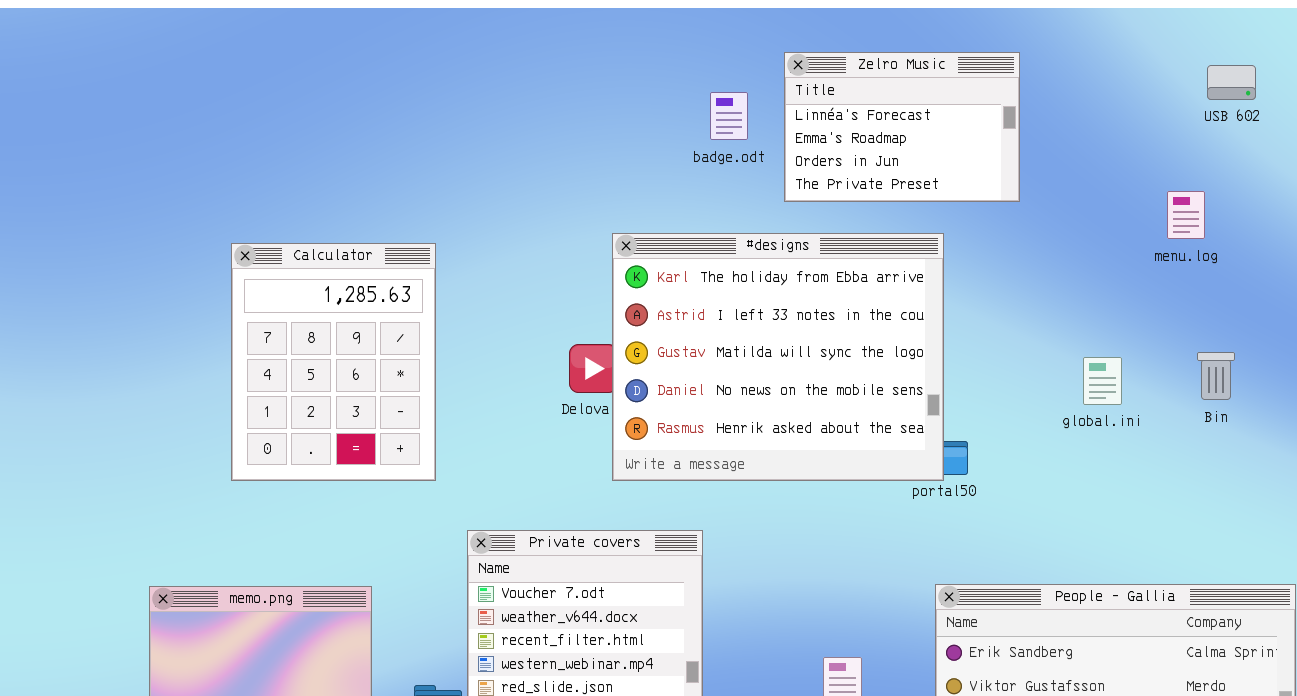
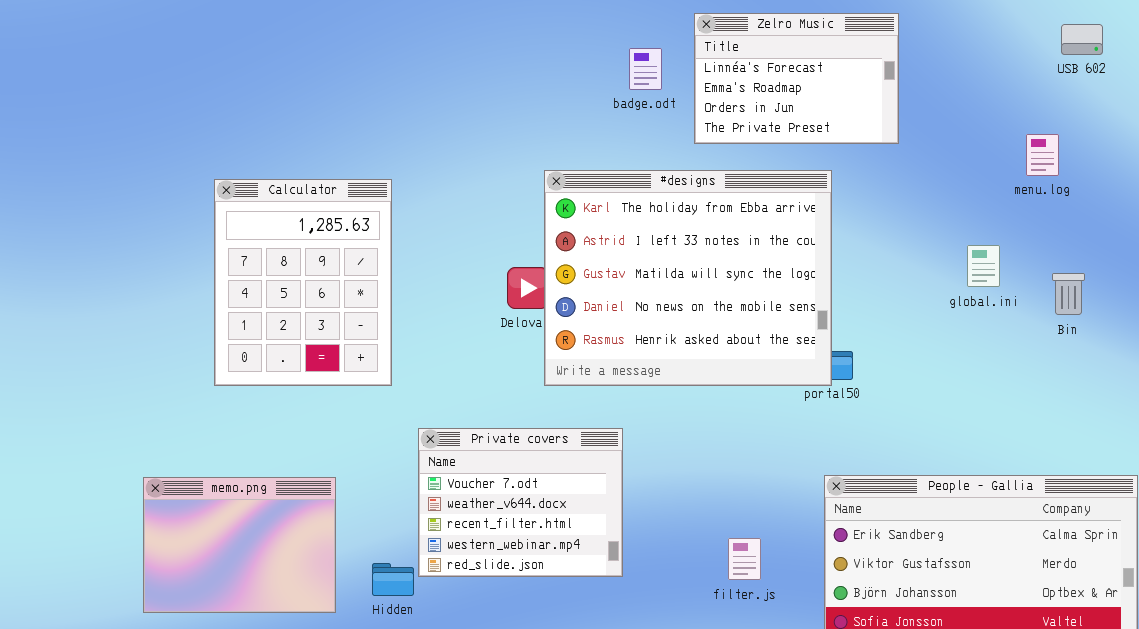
global.ini: [1083,357,1122,405] -> [967,245,1000,287], moved

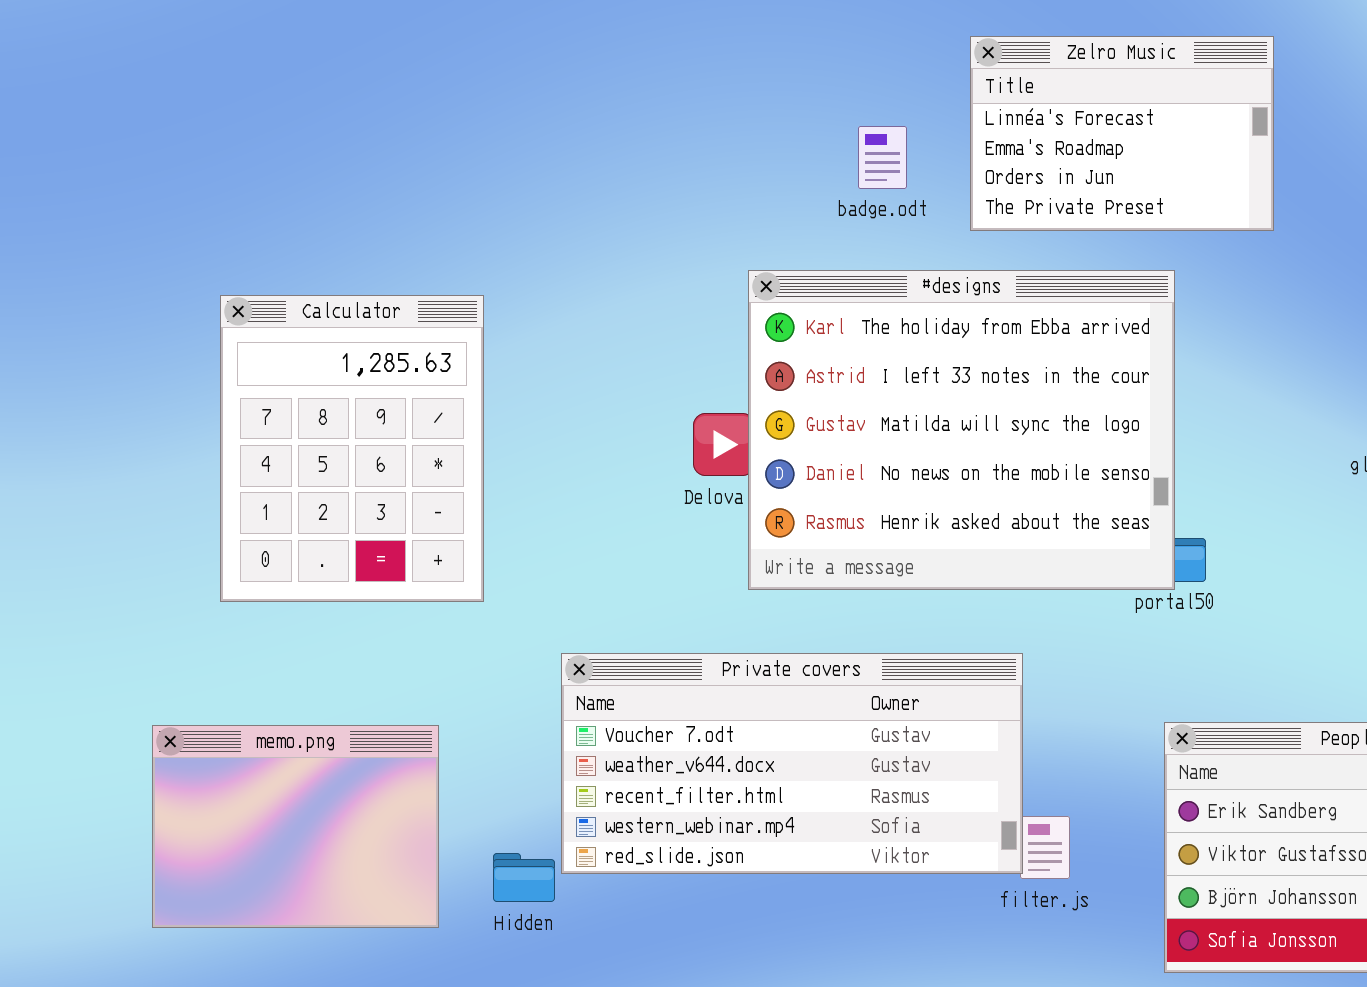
badge.odt: [629,48,662,90] -> [858,126,907,189], moved
Calculator: [214,179,392,386] -> [220,295,484,602], moved
Private covers: [418,428,623,577] -> [561,653,1023,874], resized

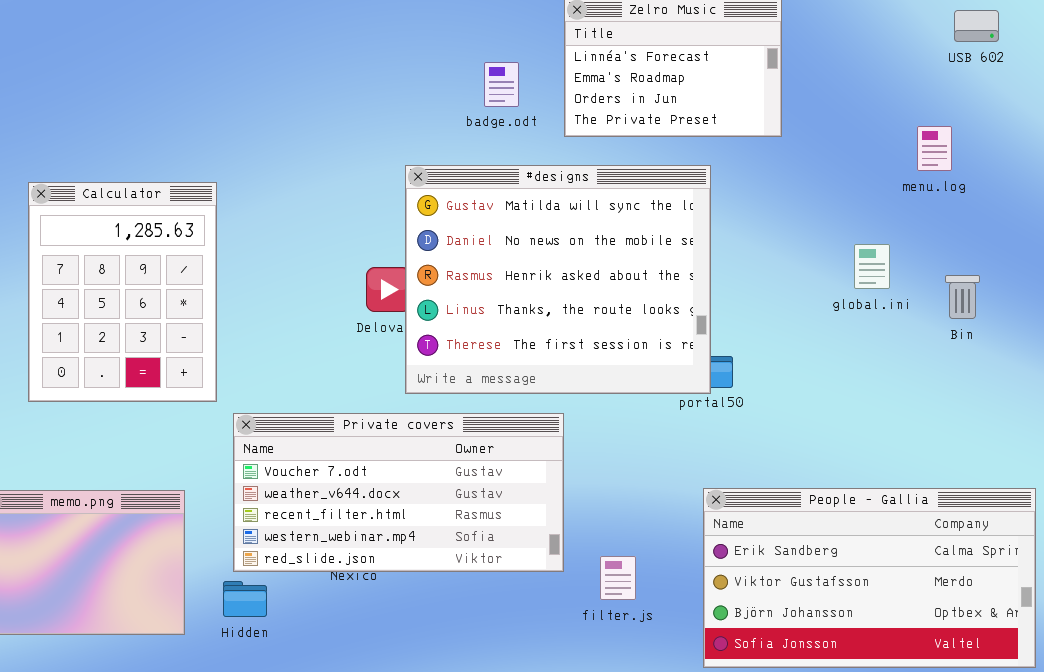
#designs: [748,270,1175,590] -> [405,165,711,394], scrolled down 2 rows
Private covers: [561,653,1023,874] -> [233,413,564,572], moved

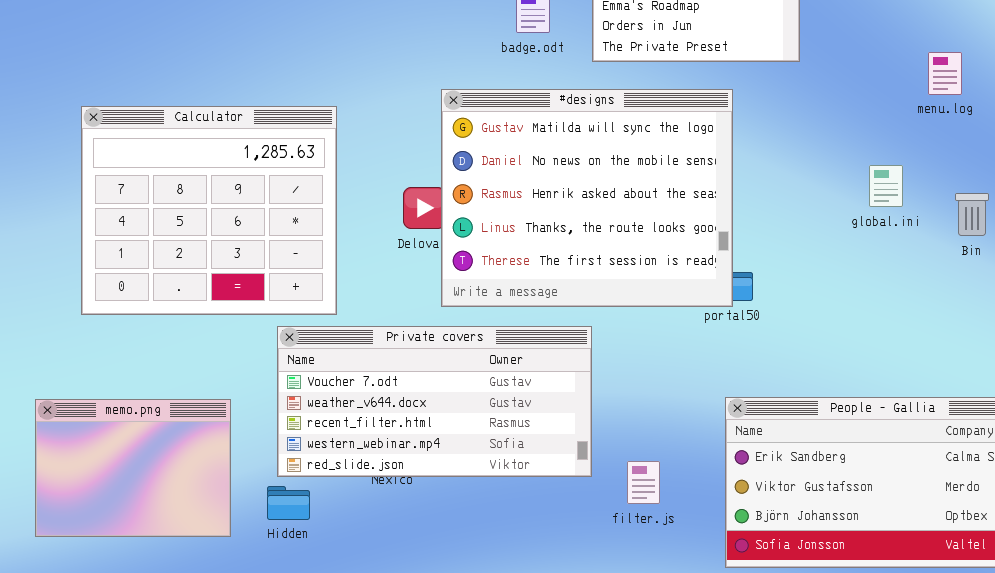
Calculator: [28,182,217,402] -> [81,106,337,315], resized

